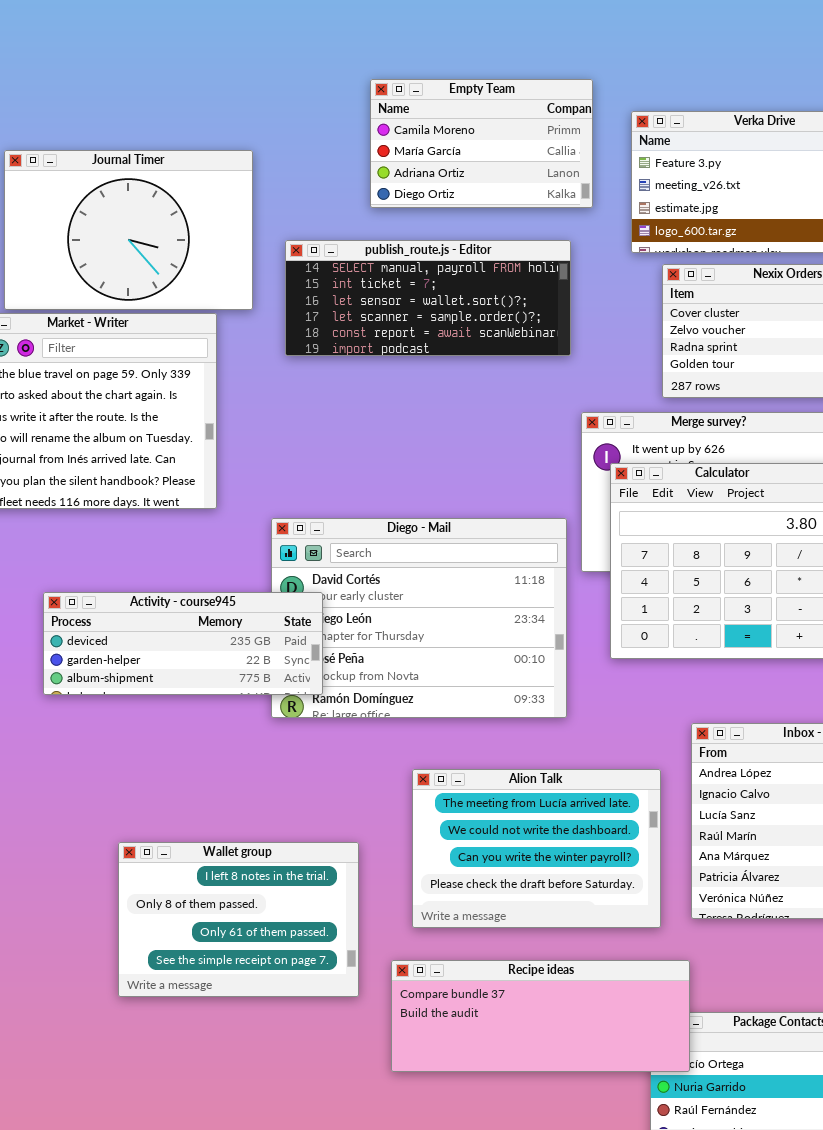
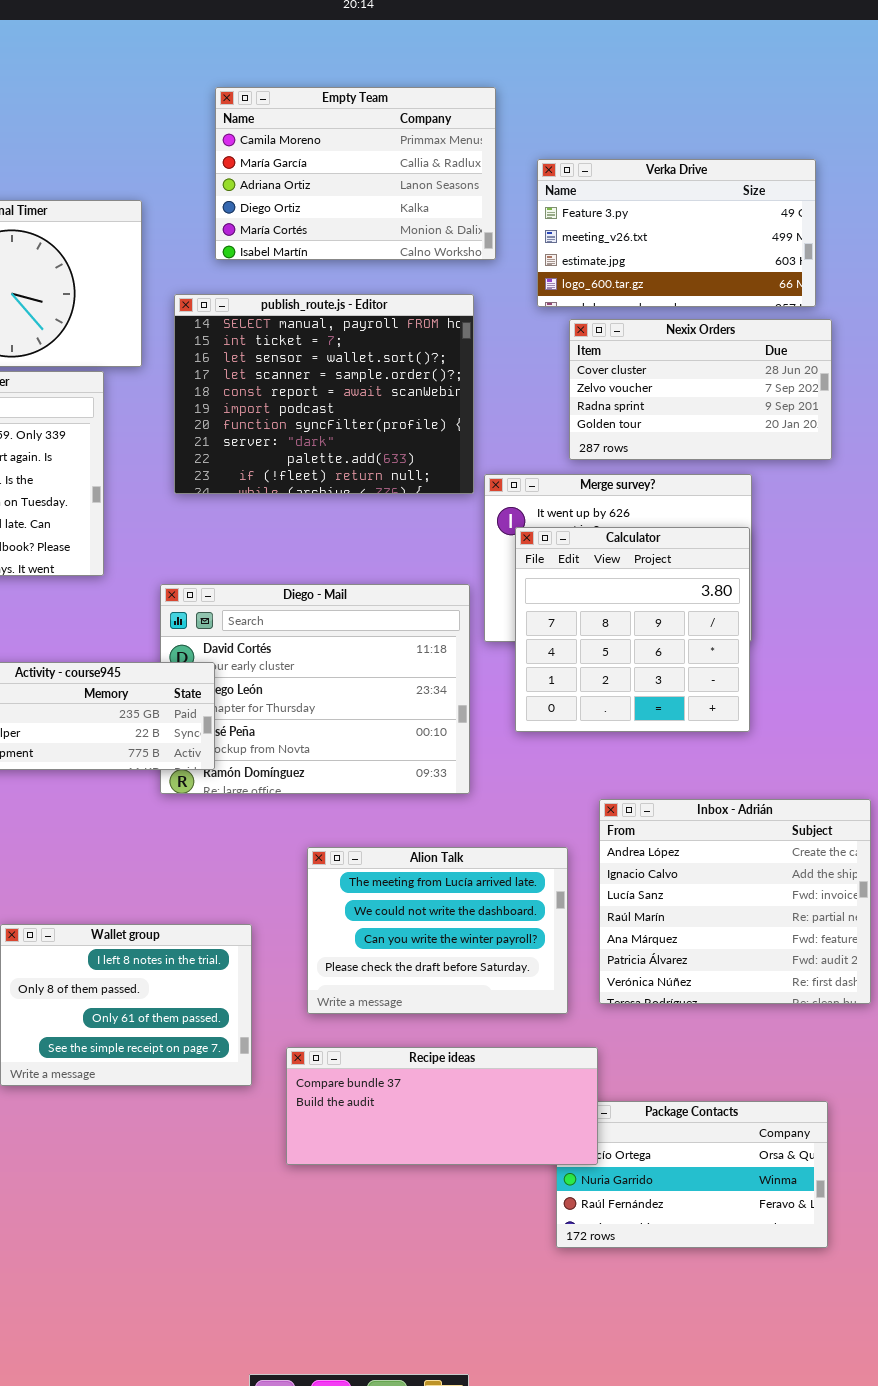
Empty Team: [370,79,593,208] -> [215,87,496,260], resized
publish_route.js - Editor: [285,240,571,356] -> [174,294,474,494], resized

